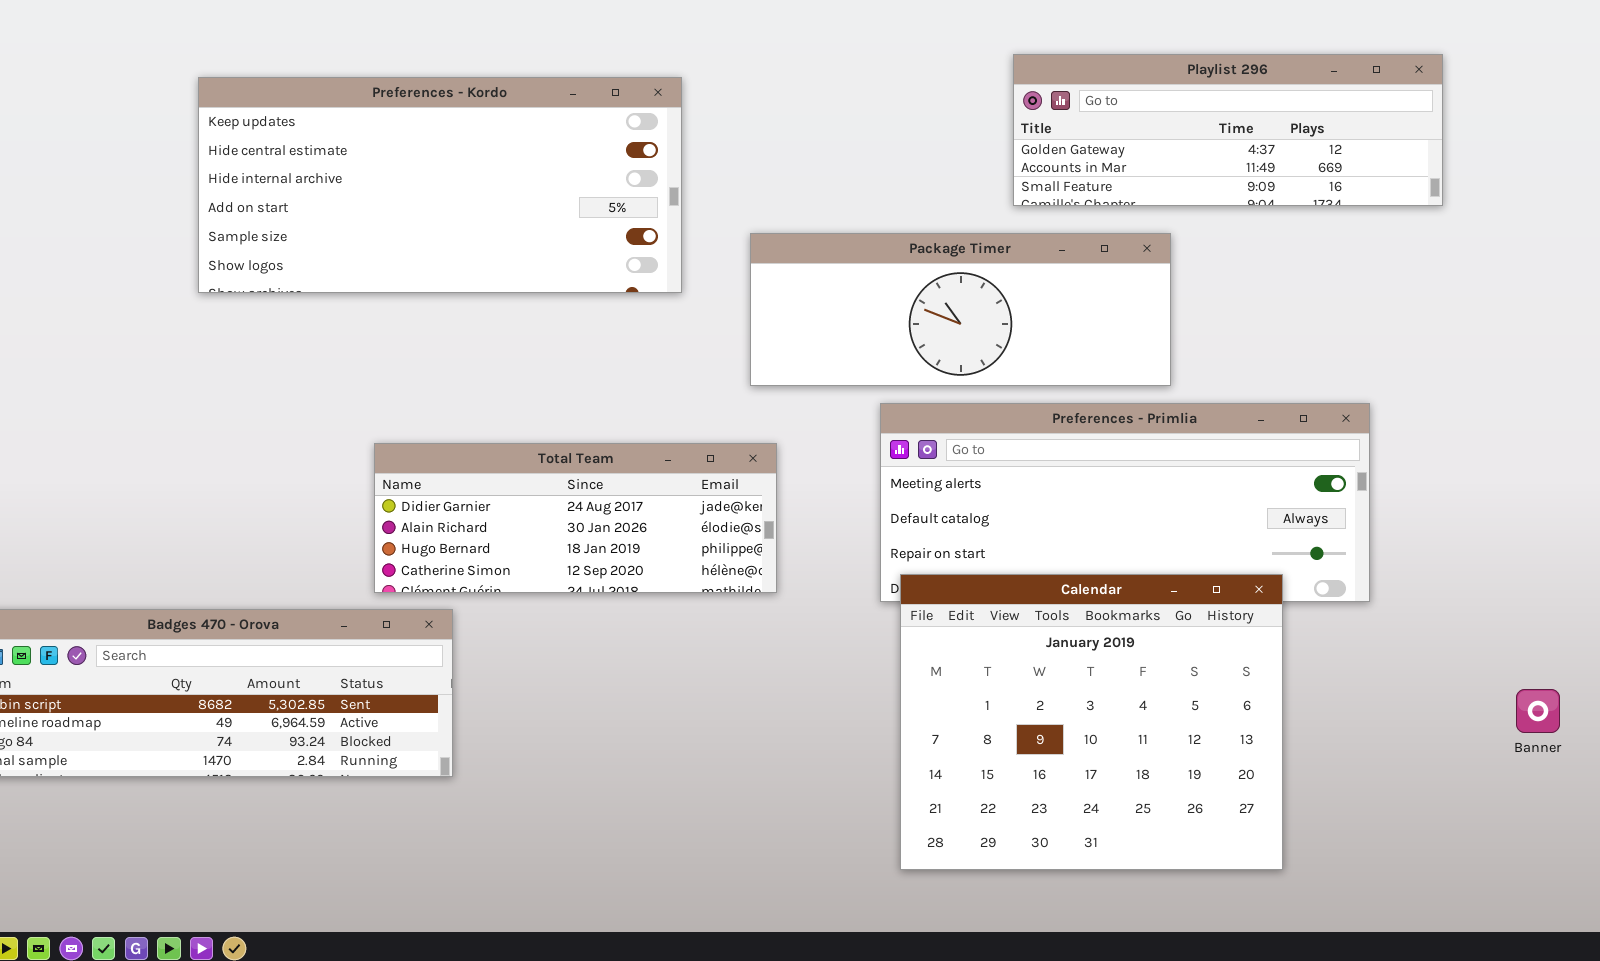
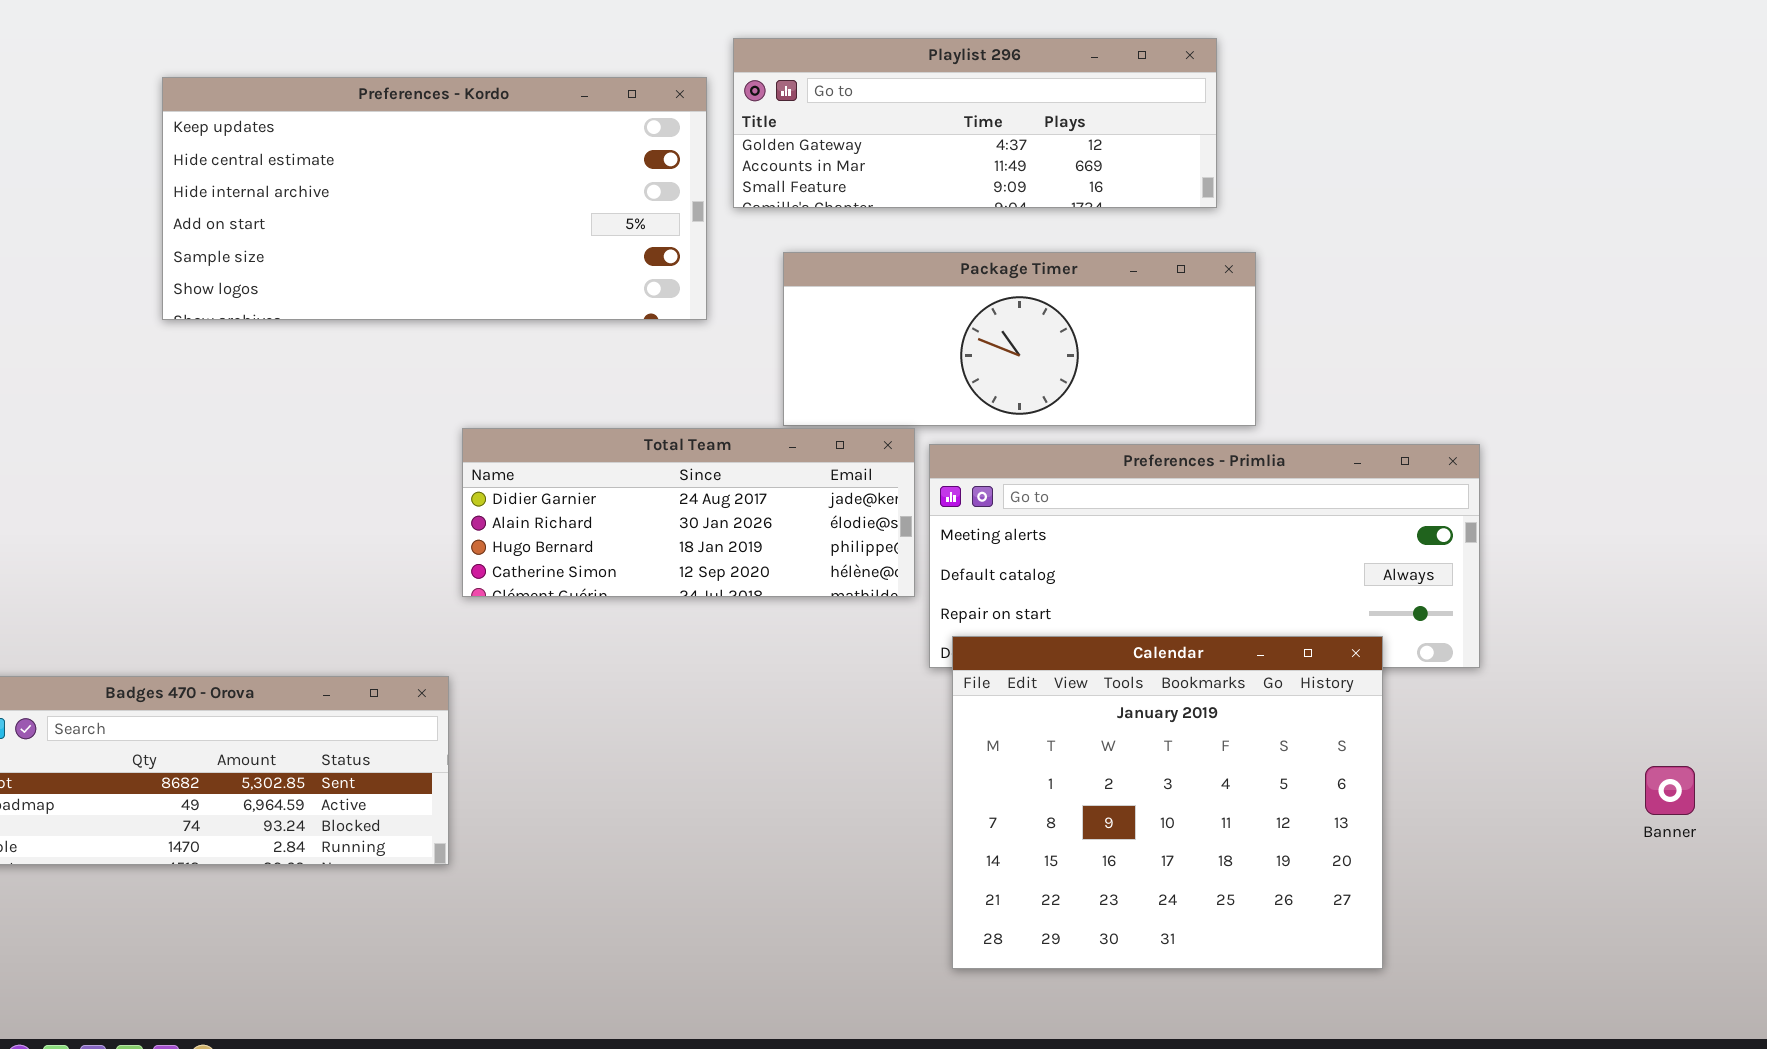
Playlist 296: [1013,54,1443,206] -> [733,38,1217,208], moved
Total Team: [374,443,777,593] -> [462,428,915,597], moved

